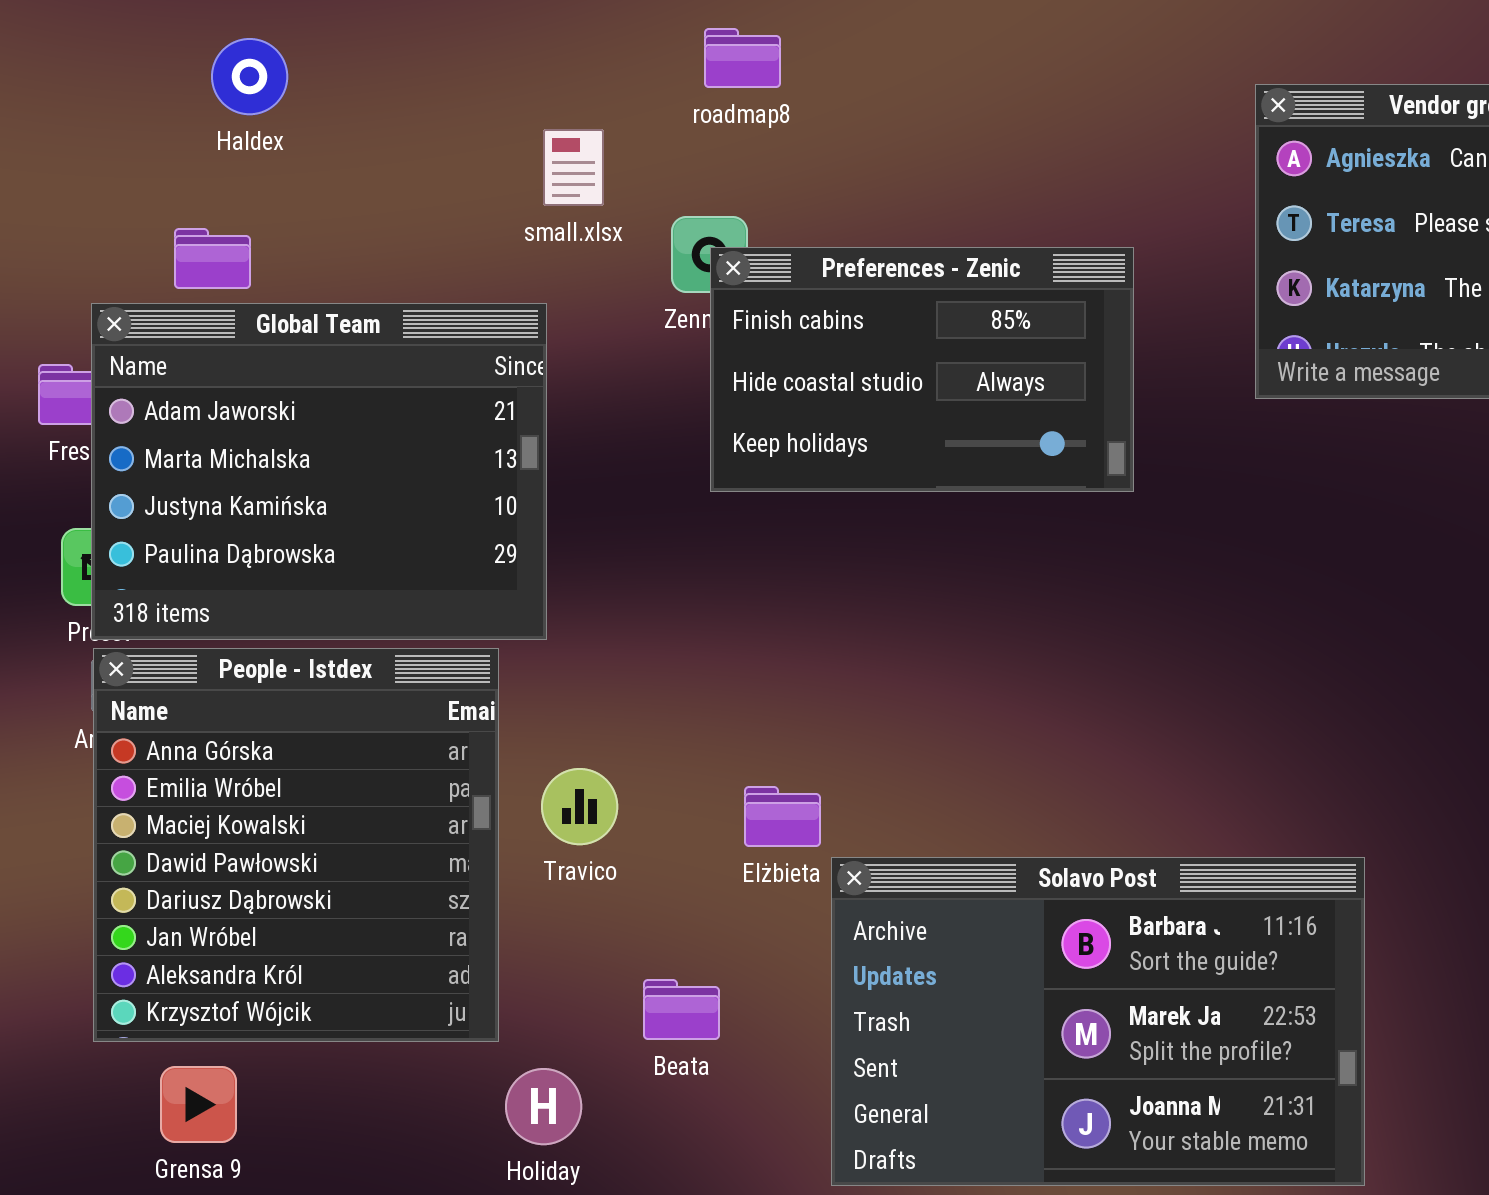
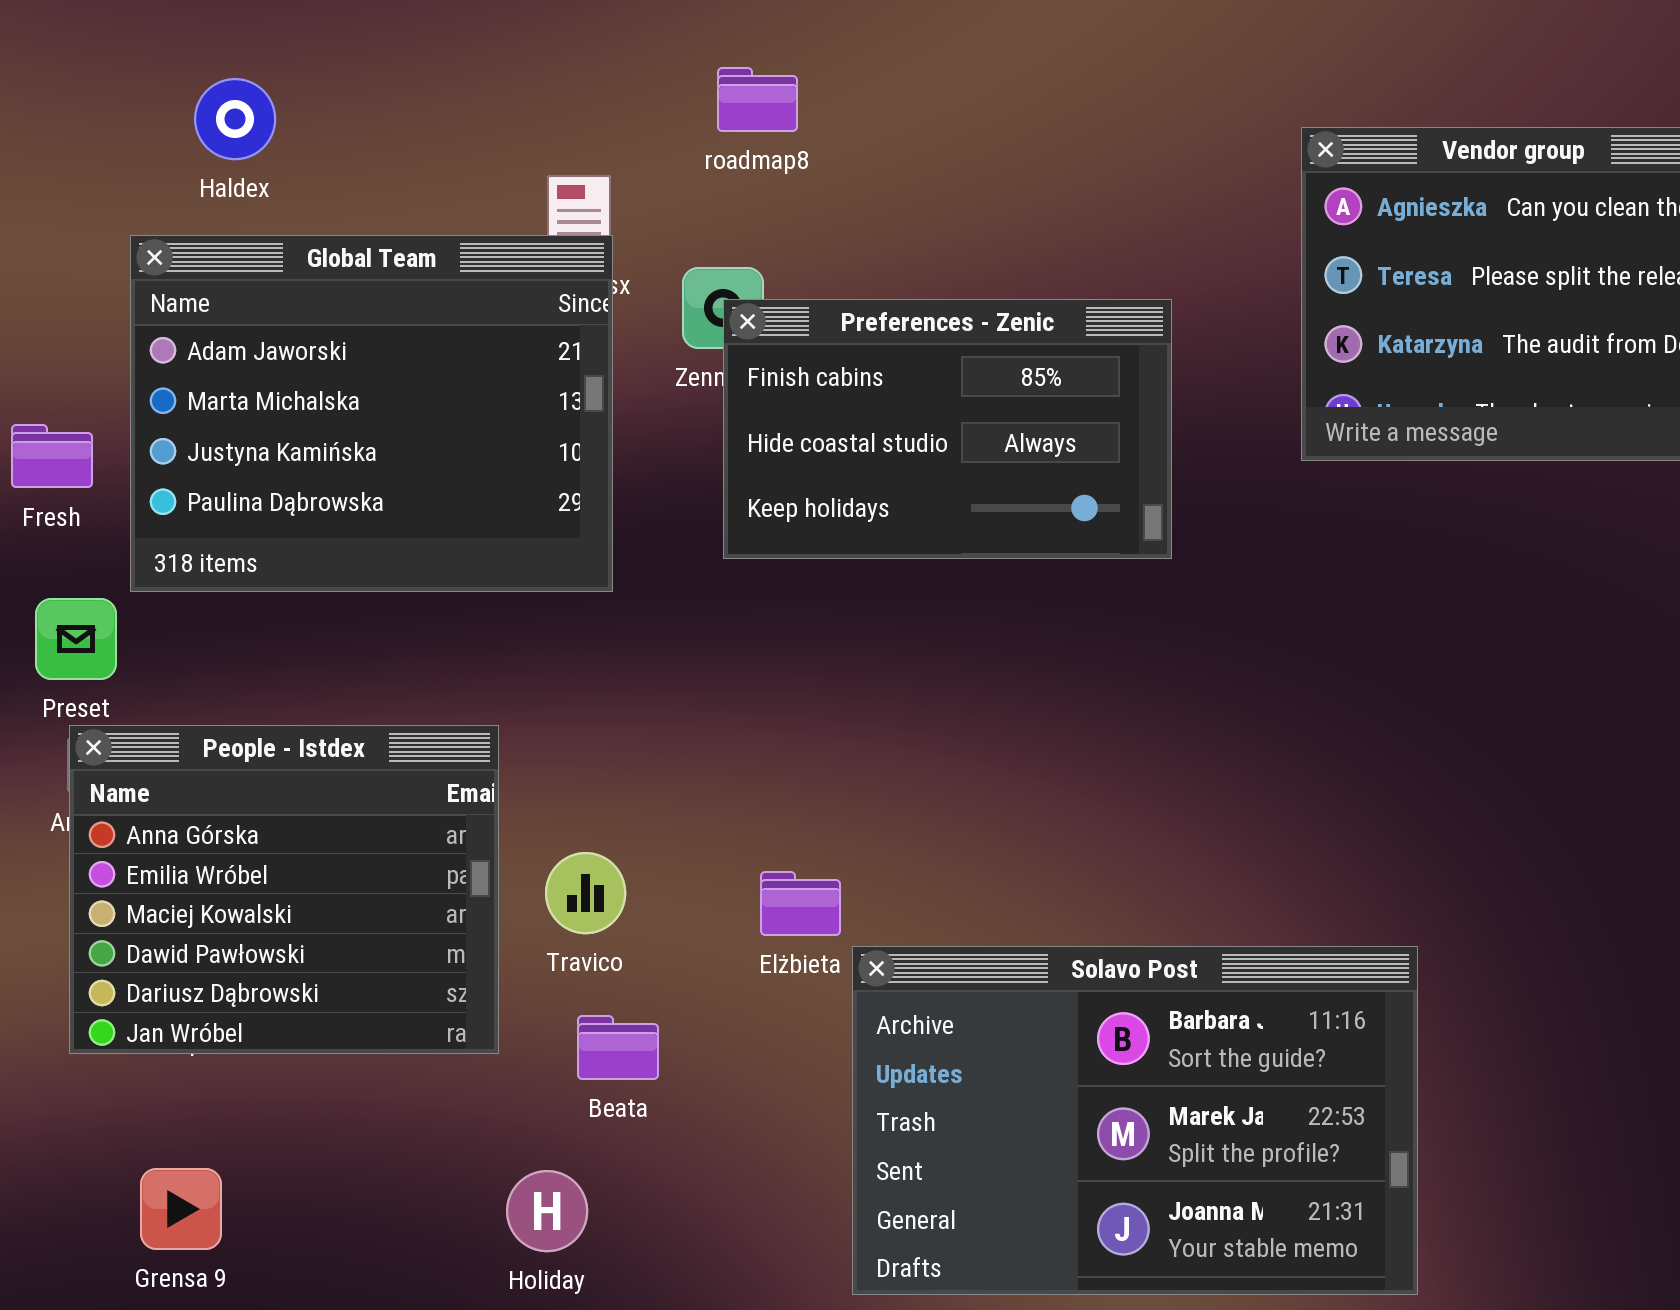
Global Team: [91,303,547,640] -> [130,235,613,592], moved
People - Istdex: [93,648,499,1042] -> [69,725,499,1054], resized
Beata: [643,979,720,1040] -> [577,1015,659,1080], moved

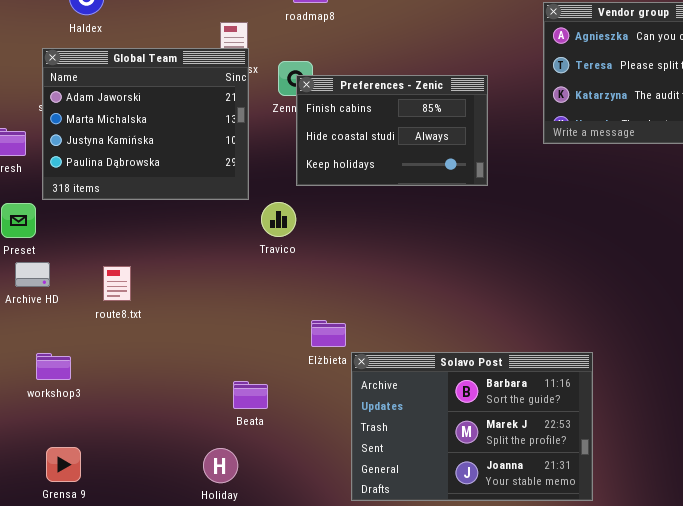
People - Istdex: [69,725,499,1054] -> none, closed
Travico: [545,852,626,934] -> [261,202,296,237], moved

